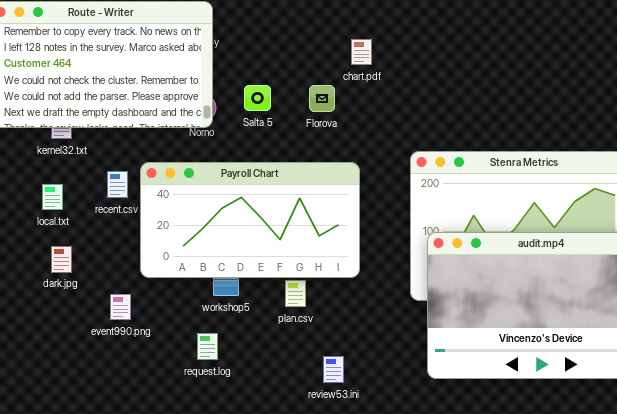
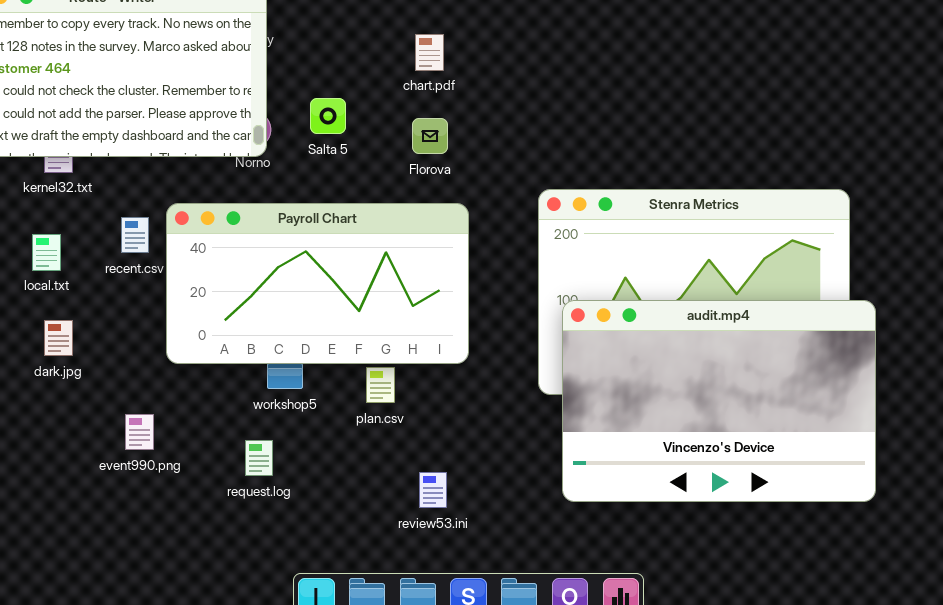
chart.pdf: [351,39,372,65] -> [415,34,444,71], moved
Florova: [309,85,335,112] -> [412,118,448,154], moved
event990.png: [110,294,131,320] -> [125,414,154,450], moved

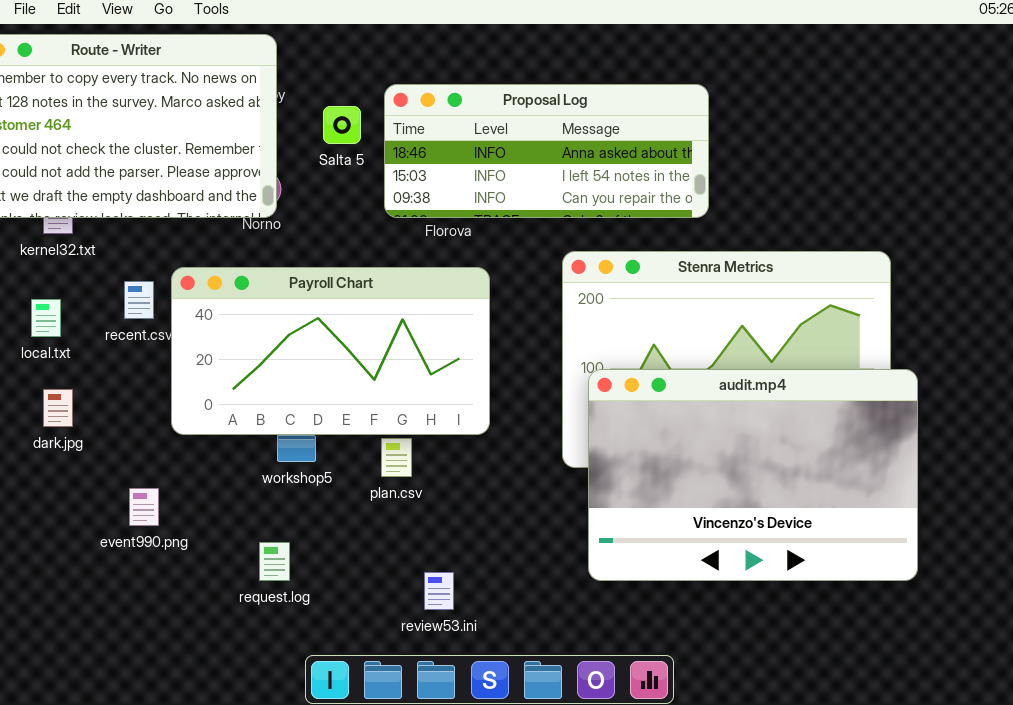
Proposal Log: none -> [384,84,709,218], opened
Salta 5: [310,98,346,134] -> [323,106,361,144], moved
request.log: [245,440,273,476] -> [259,542,290,581], moved
review53.ini: [419,472,447,508] -> [424,572,454,610], moved

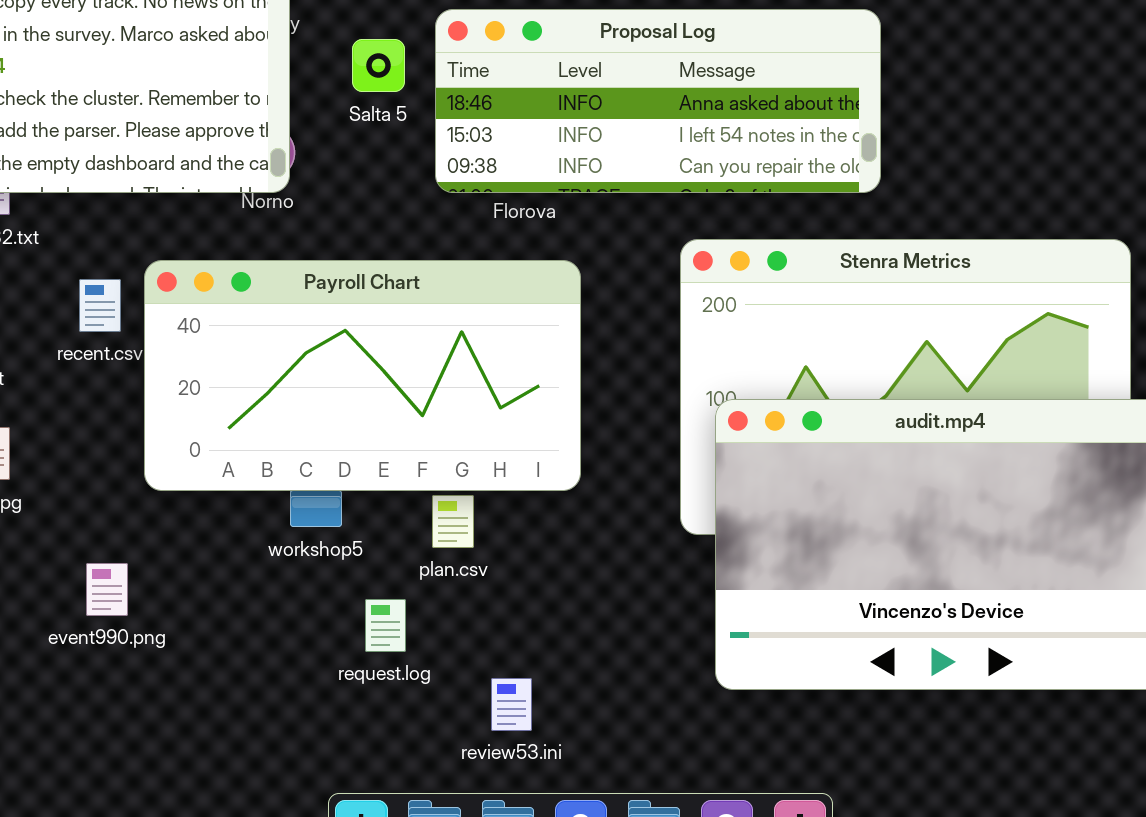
request.log: [259,542,290,581] -> [365,599,406,652], moved

